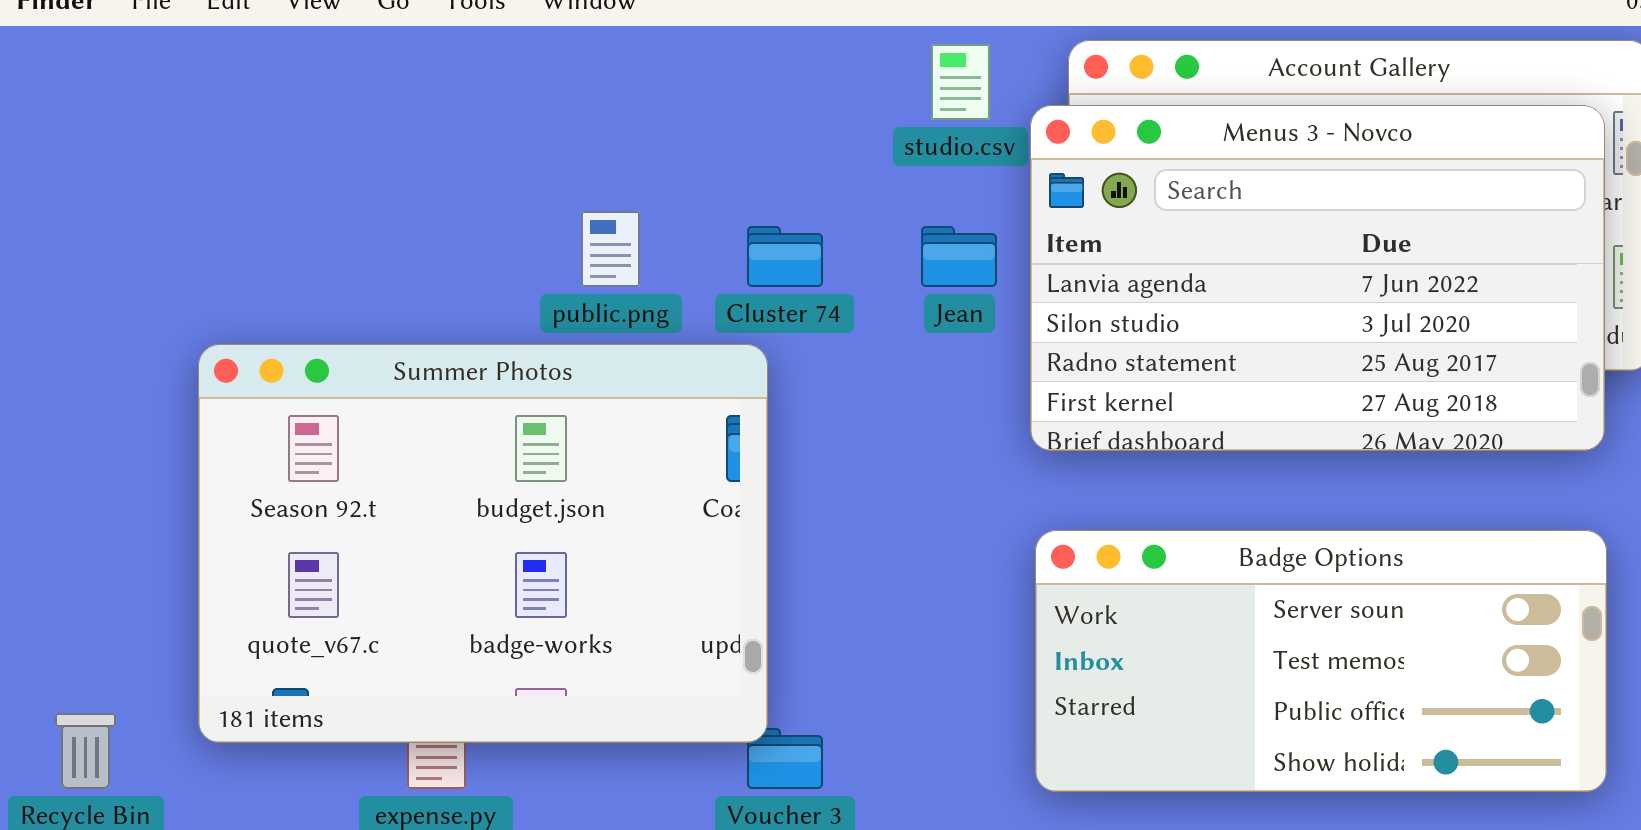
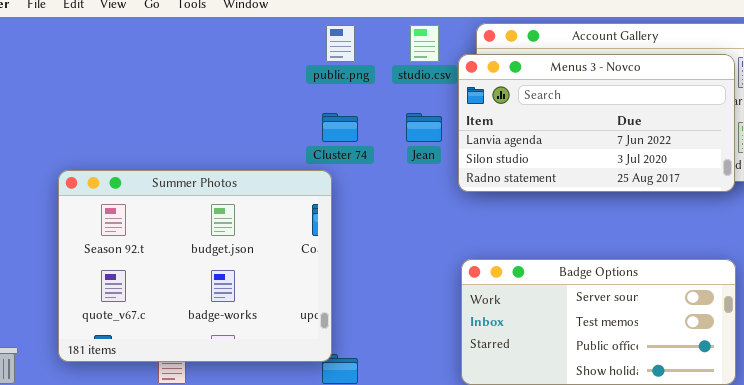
Menus 3 - Novco: [1030,105,1605,451] -> [458,54,735,192], resized
public.png: [581,211,640,287] -> [326,25,355,62], moved

